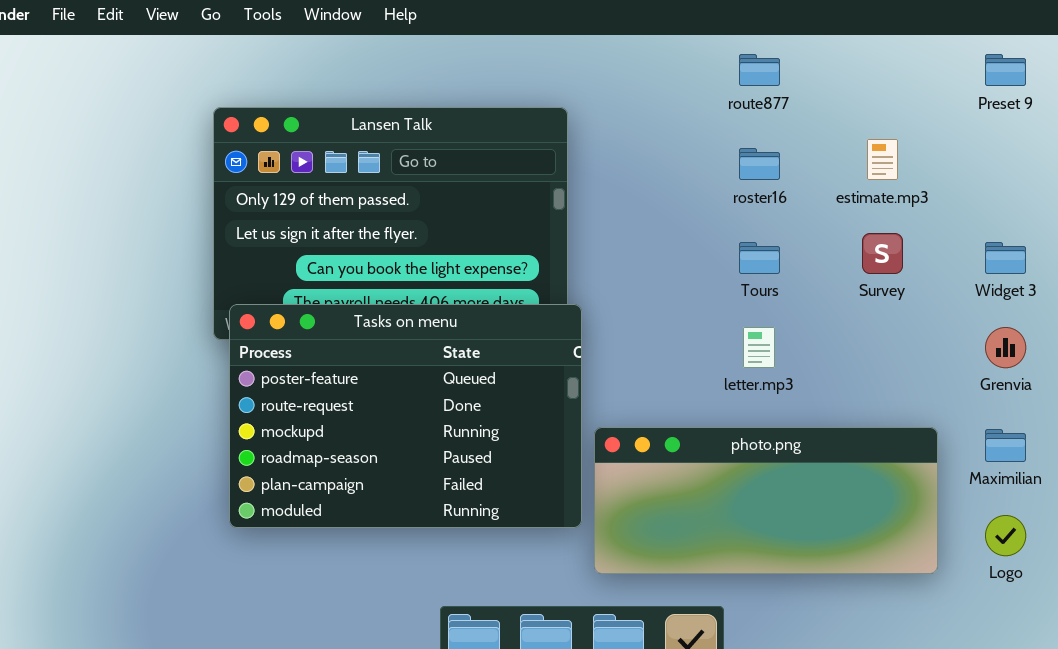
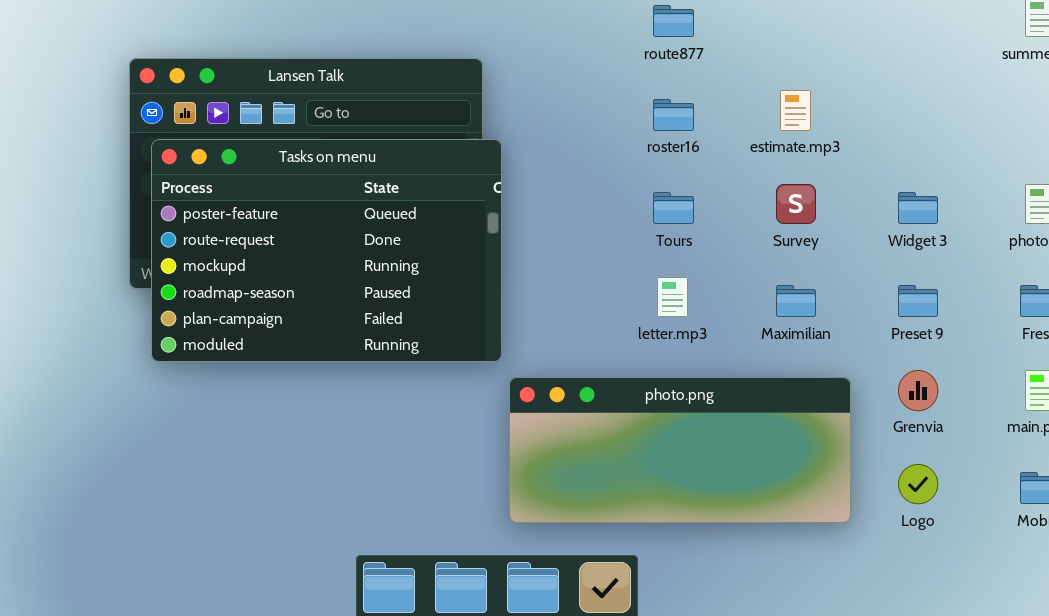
Preset 9: [985,54,1026,86] -> [898,285,938,317], moved
Tasks on menu: [229,304,582,528] -> [151,139,502,362], moved
Grenvia: [985,327,1026,368] -> [898,370,938,411], moved
Maximilian: [985,429,1026,462] -> [776,285,816,317], moved

